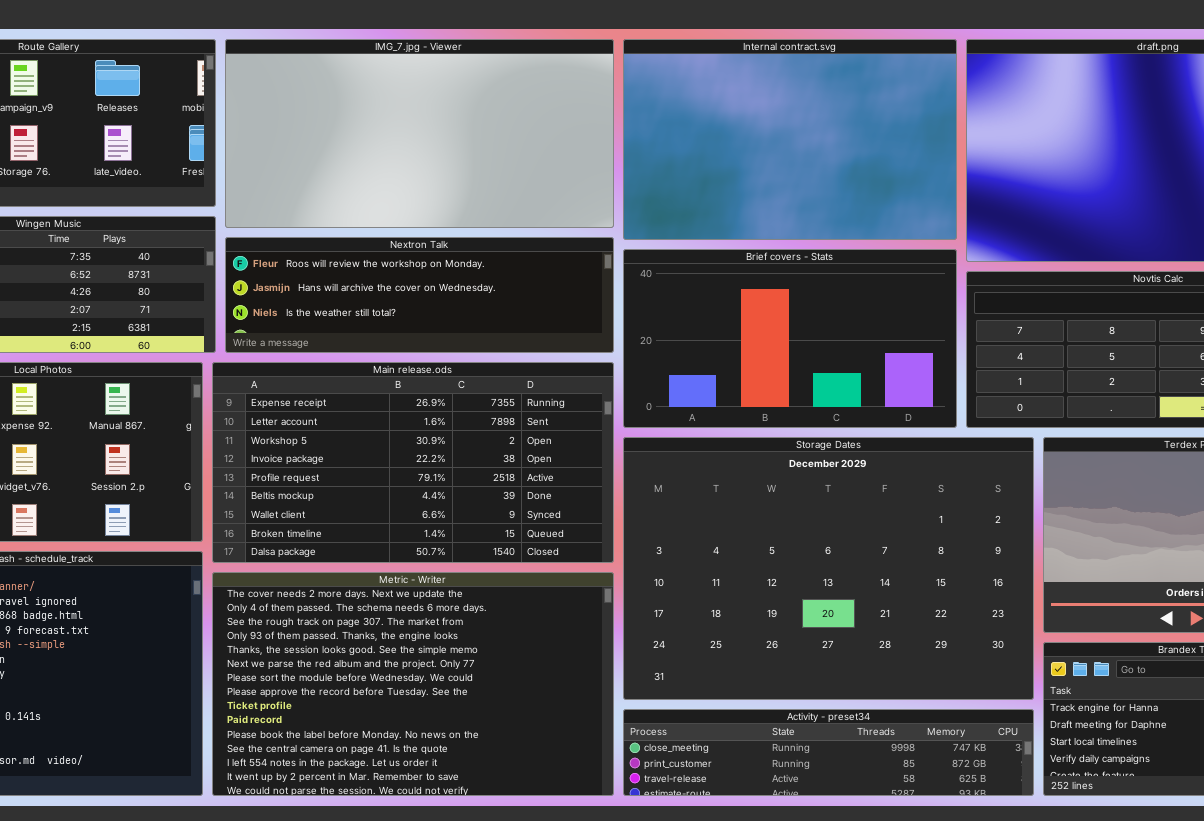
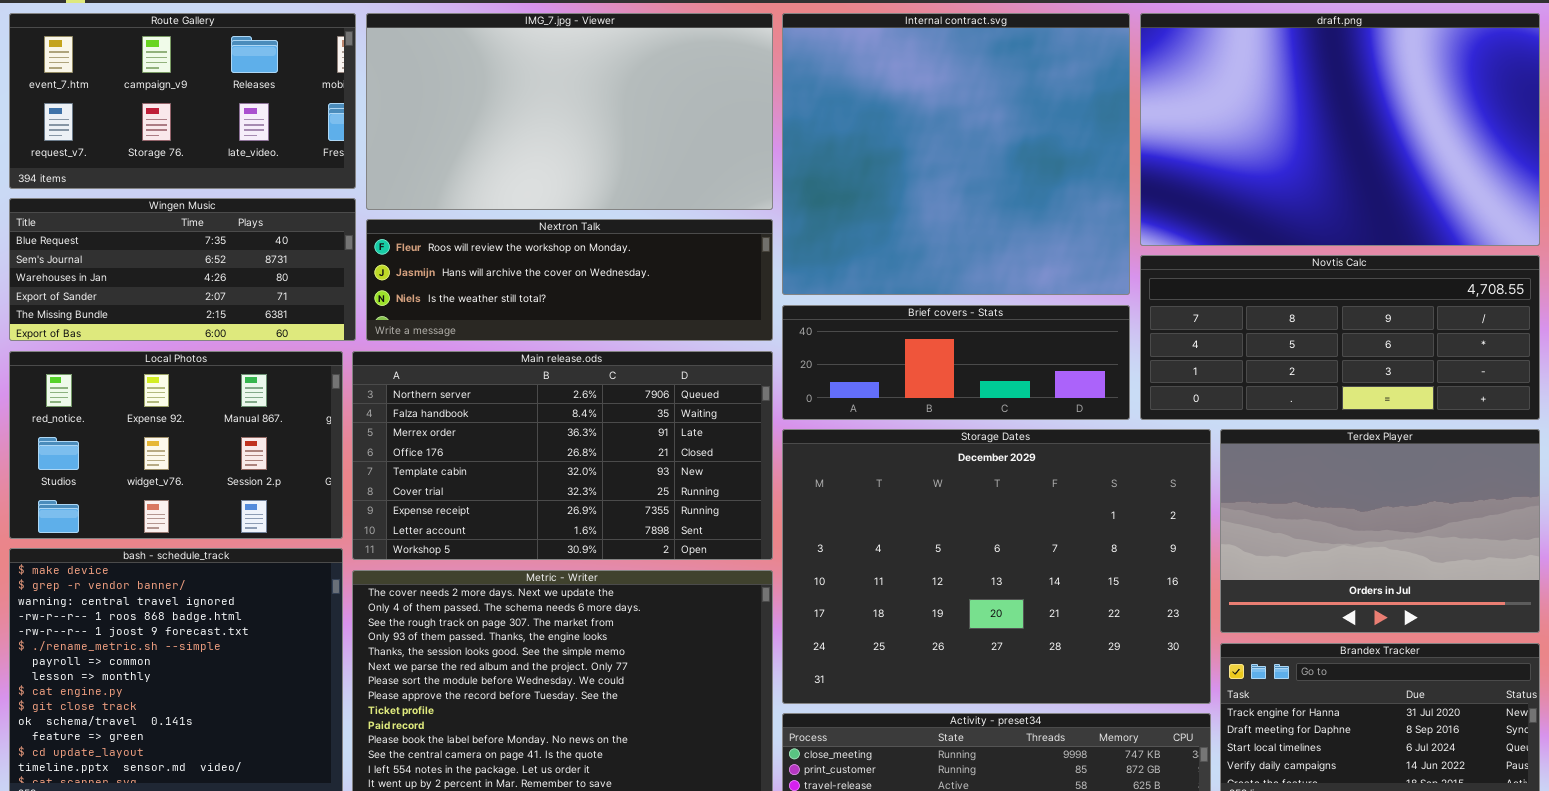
Internal contract.svg: [623,39,957,240] -> [782,13,1130,295], resized
Brief covers - Stats: [623,249,957,428] -> [782,305,1130,420], resized
Main release.ods: [212,362,614,563] -> [352,351,773,560], scrolled up 6 rows

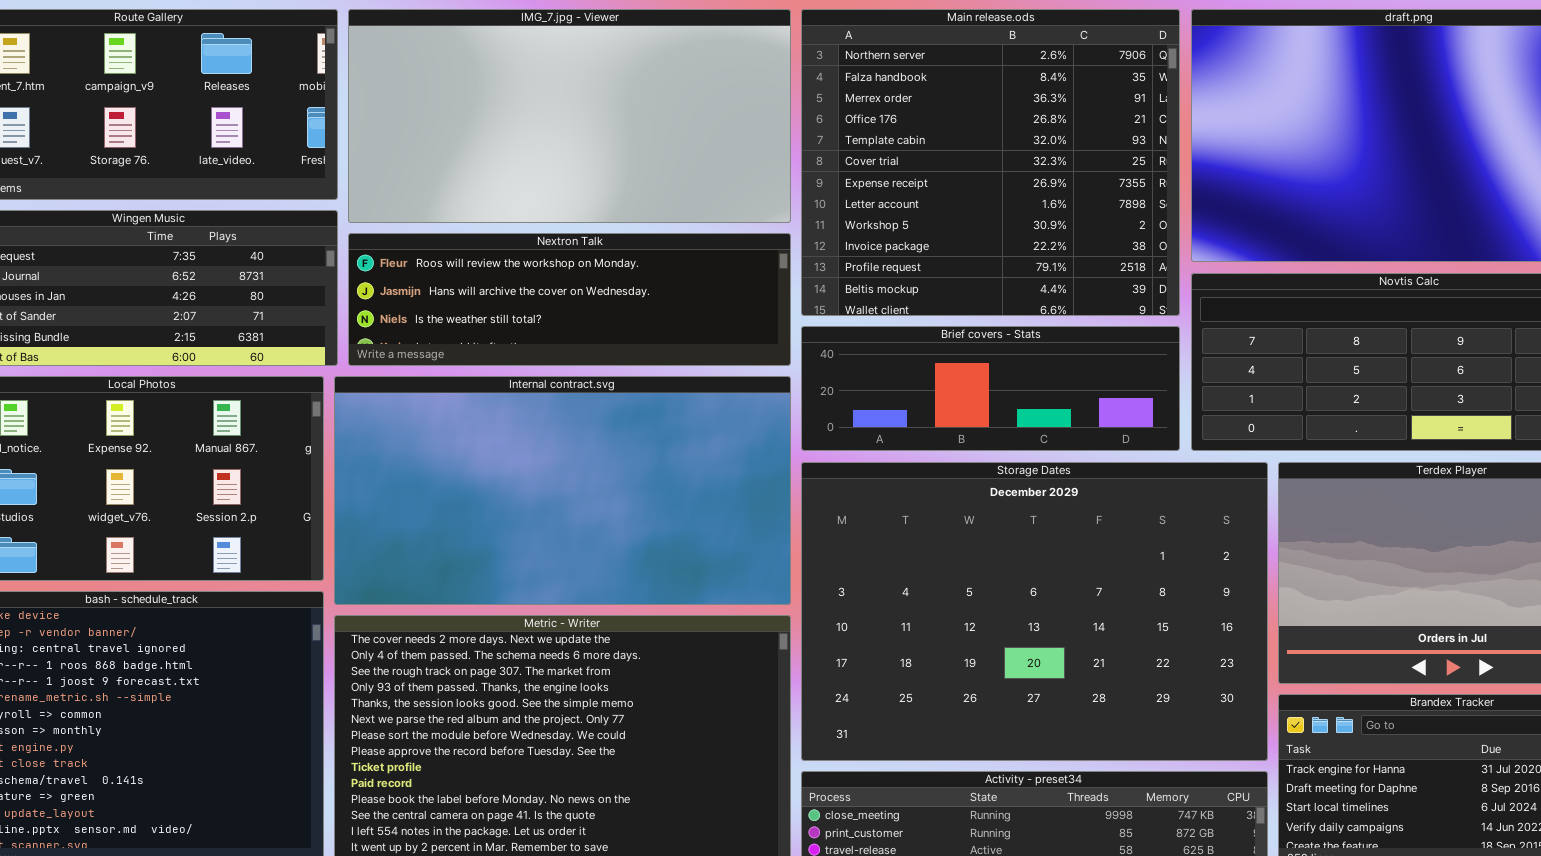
Internal contract.svg: [782,13,1130,295] -> [334,376,791,605], moved, resized
Main release.ods: [352,351,773,560] -> [801,9,1180,316], moved, resized

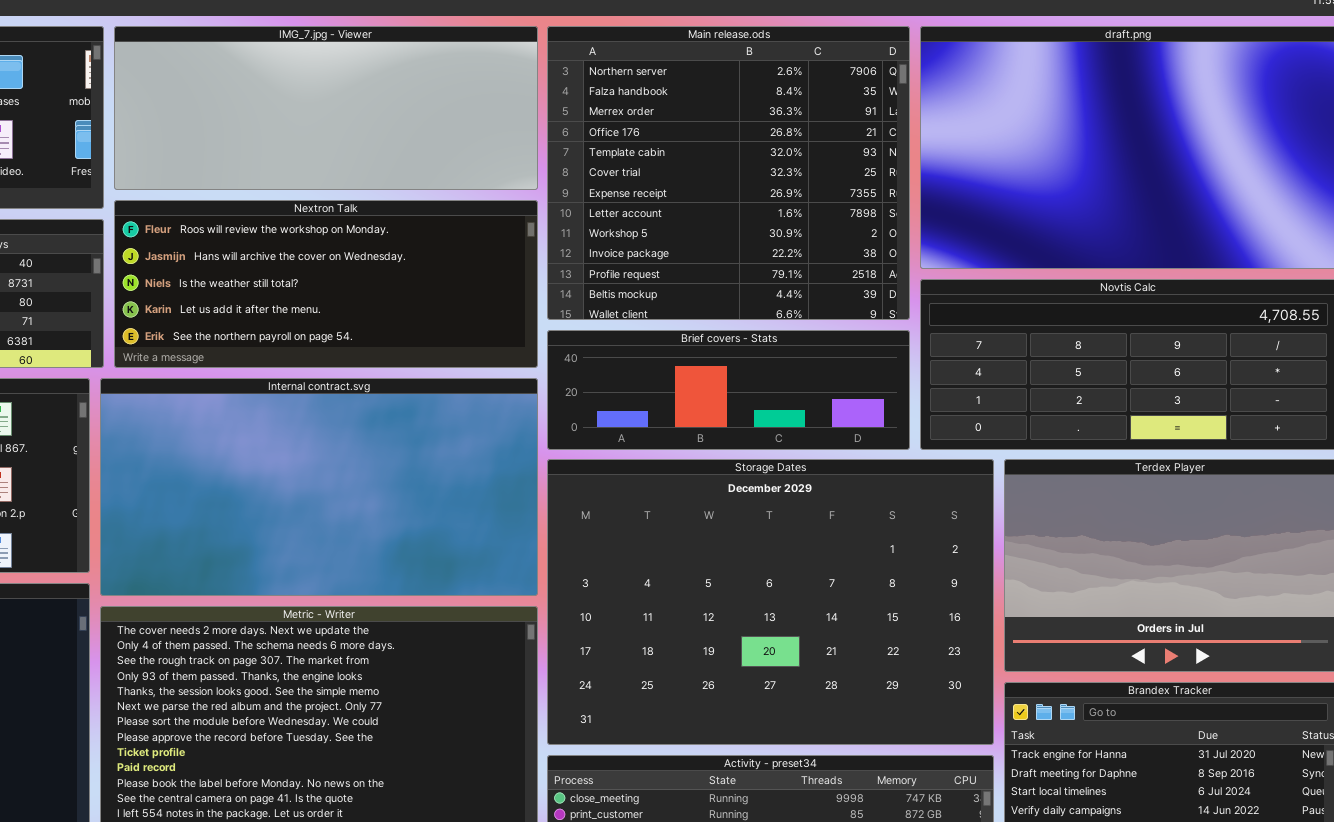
IMG_7.jpg - Viewer: [348,9,791,223] -> [114,26,538,190], resized
Nextron Talk: [348,233,791,366] -> [114,200,538,368], resized

